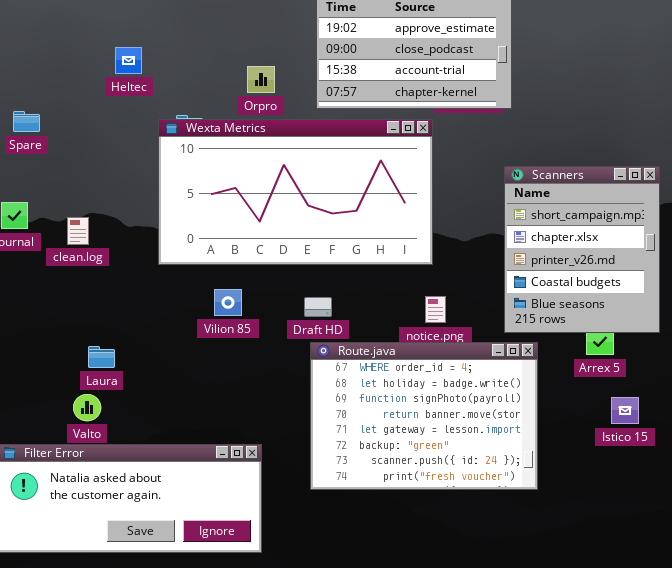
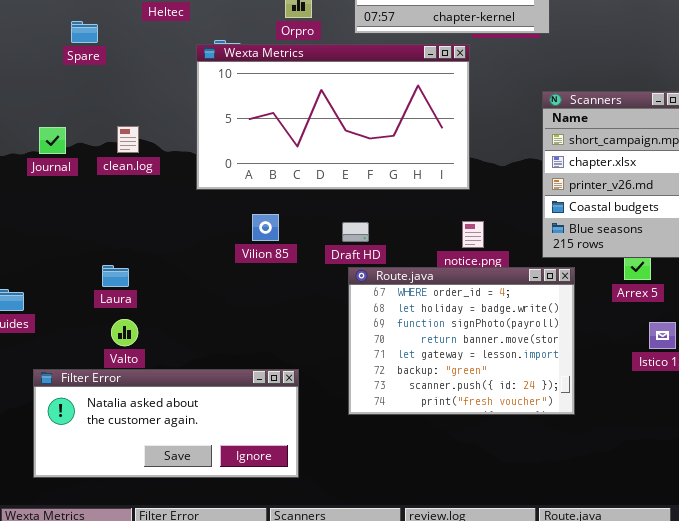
Spare: [13,111,40,132] -> [71,21,98,43], moved
clean.log: [67,217,89,245] -> [117,126,139,153], moved
Laura: [88,346,115,368] -> [102,265,129,287], moved

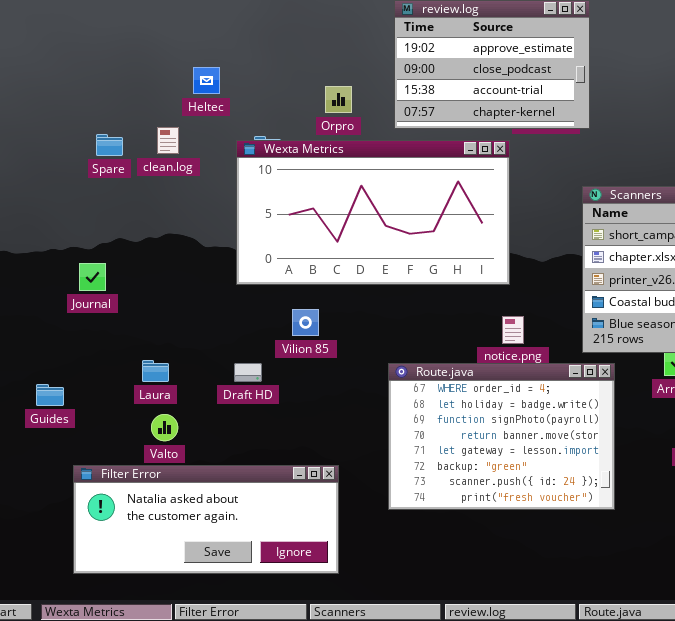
Spare: [71,21,98,43] -> [96,134,123,156], moved
clean.log: [117,126,139,153] -> [157,127,179,154], moved
Journal: [39,127,66,154] -> [79,263,106,291], moved
Draft HD: [342,222,369,242] -> [234,363,262,382], moved

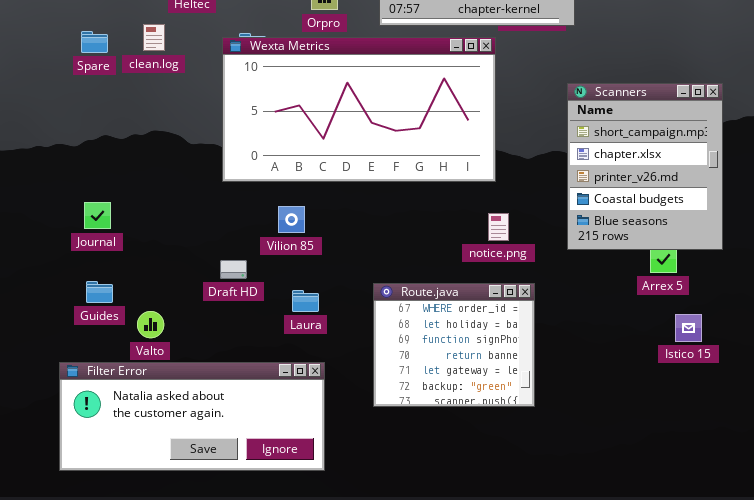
Journal: [79,263,106,291] -> [84,202,111,229], moved
Laura: [142,360,169,382] -> [292,290,319,312], moved
Route.java: [388,363,615,510] -> [373,283,535,407], resized
Guides: [36,384,64,406] -> [86,281,113,303], moved

